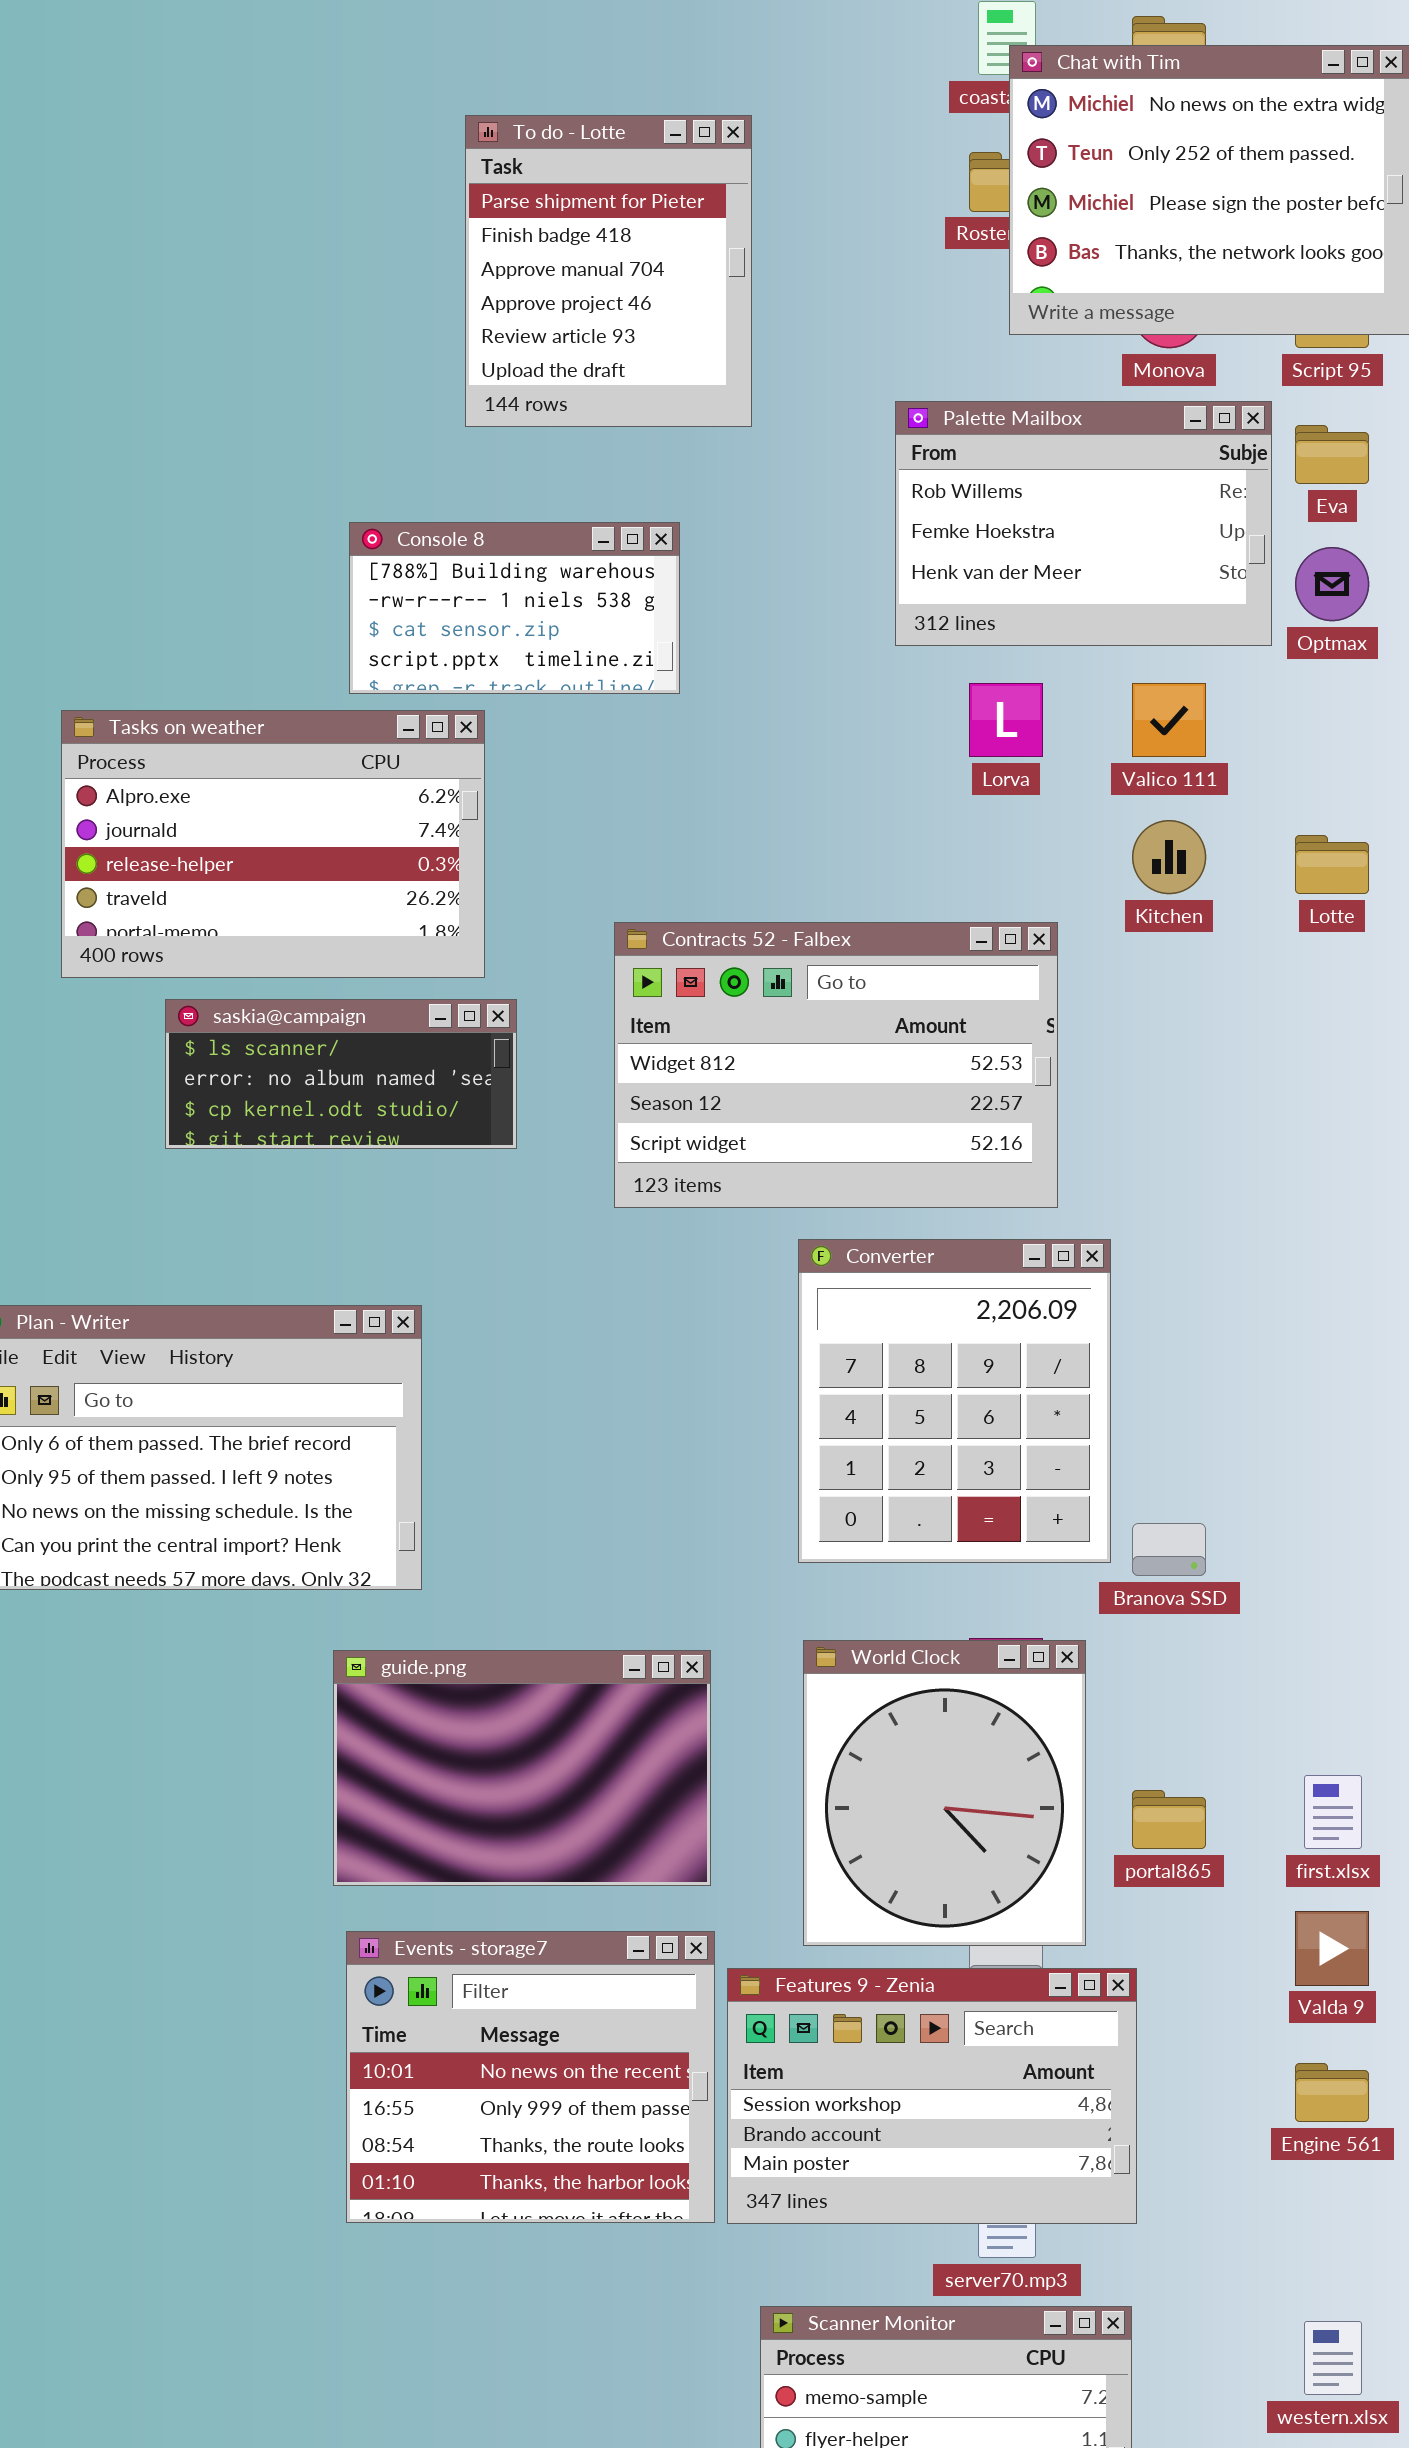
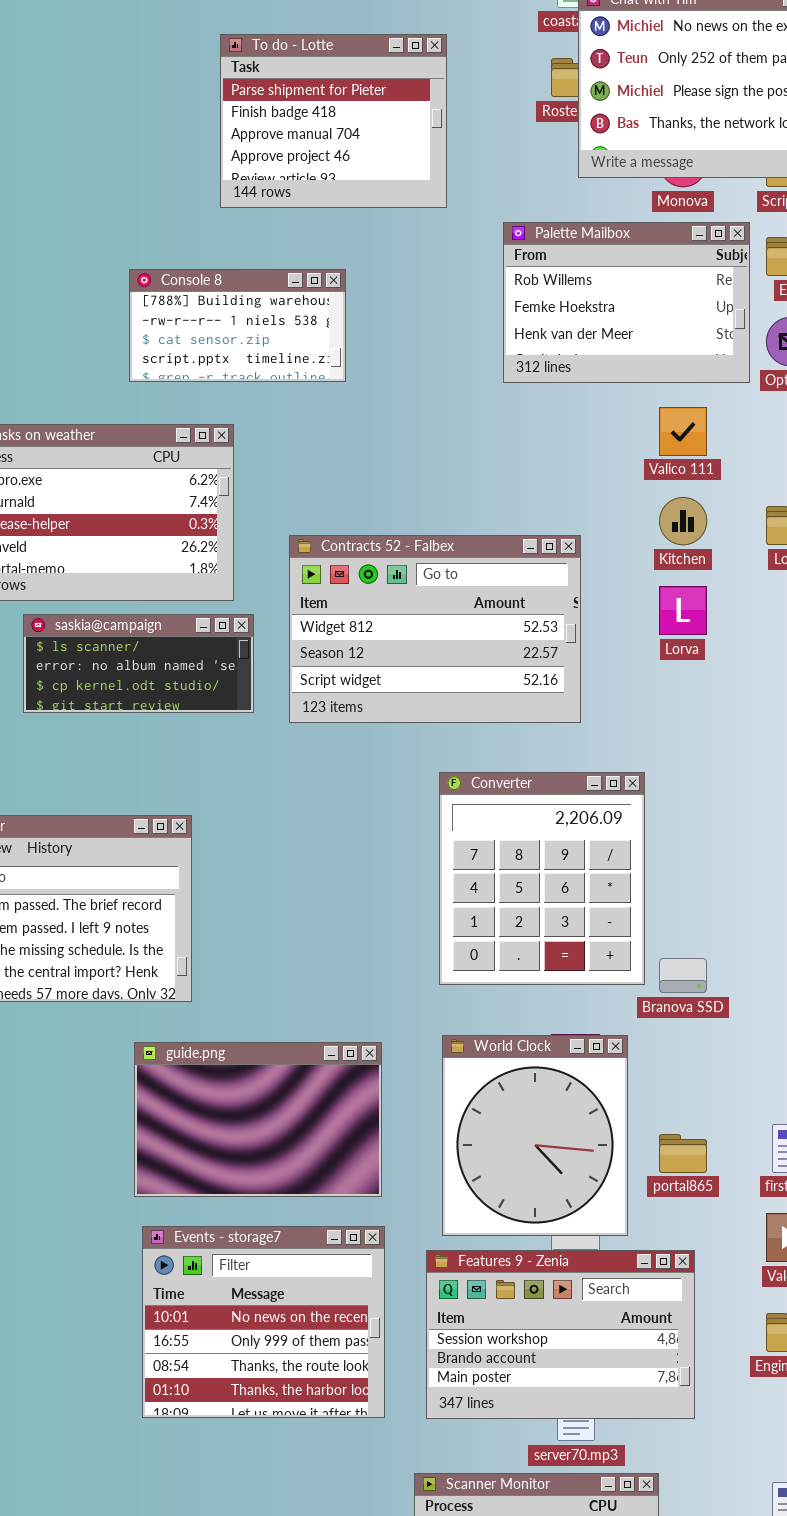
To do - Lotte: [465,115,752,427] -> [220,34,447,208], resized
Console 8: [349,522,680,694] -> [129,269,346,382], moved
Lorva: [969,683,1043,757] -> [659,586,707,635], moved
Contracts 52 - Falbex: [614,922,1058,1208] -> [289,535,581,723], moved
Features 9 - Zenia: [727,1968,1137,2224] -> [426,1250,695,1419], moved

